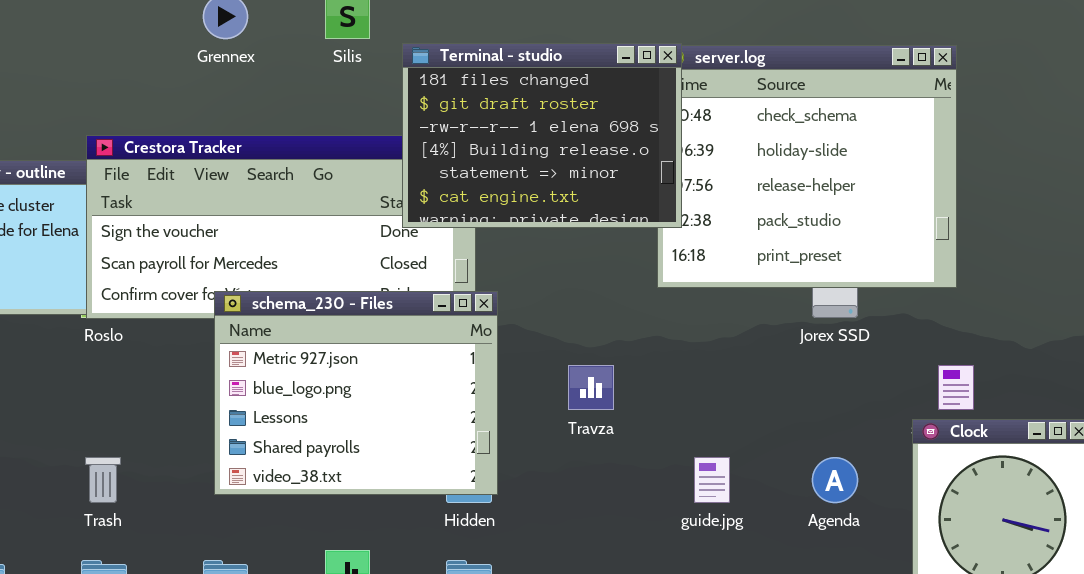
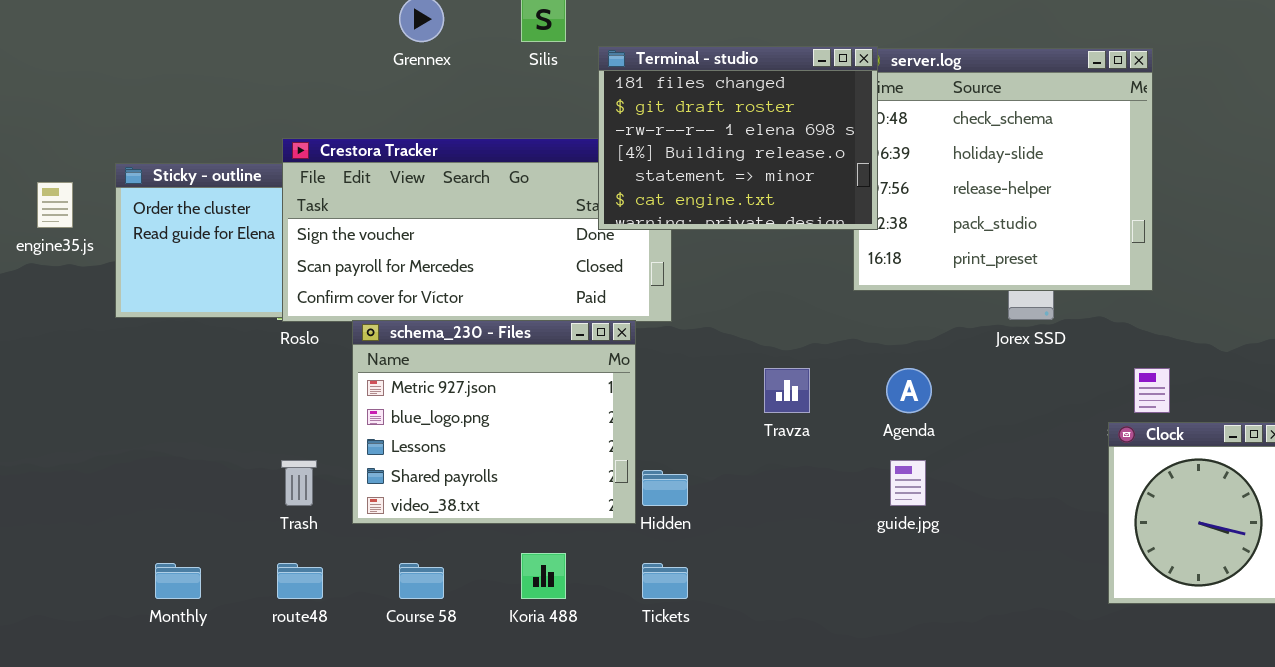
schema_230 - Files: [214,291,498,495] -> [352,320,636,524], moved
Agenda: [812,457,858,503] -> [886,368,932,413], moved

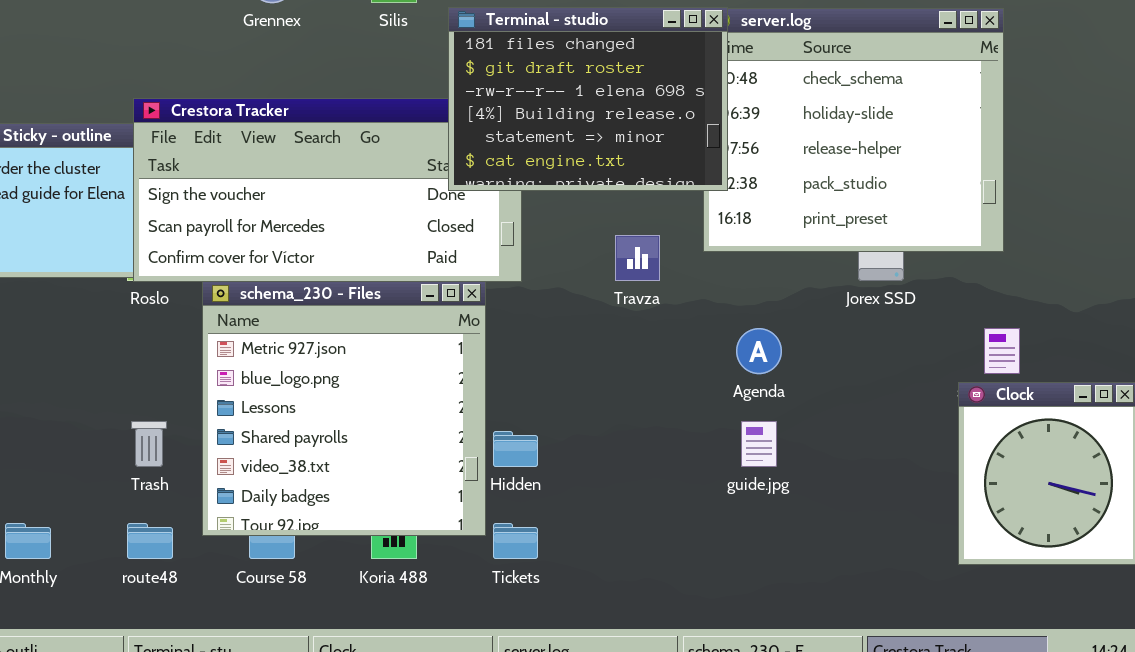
schema_230 - Files: [352,320,636,524] -> [202,281,486,536], resized
Travza: [764,368,810,413] -> [615,235,660,281], moved

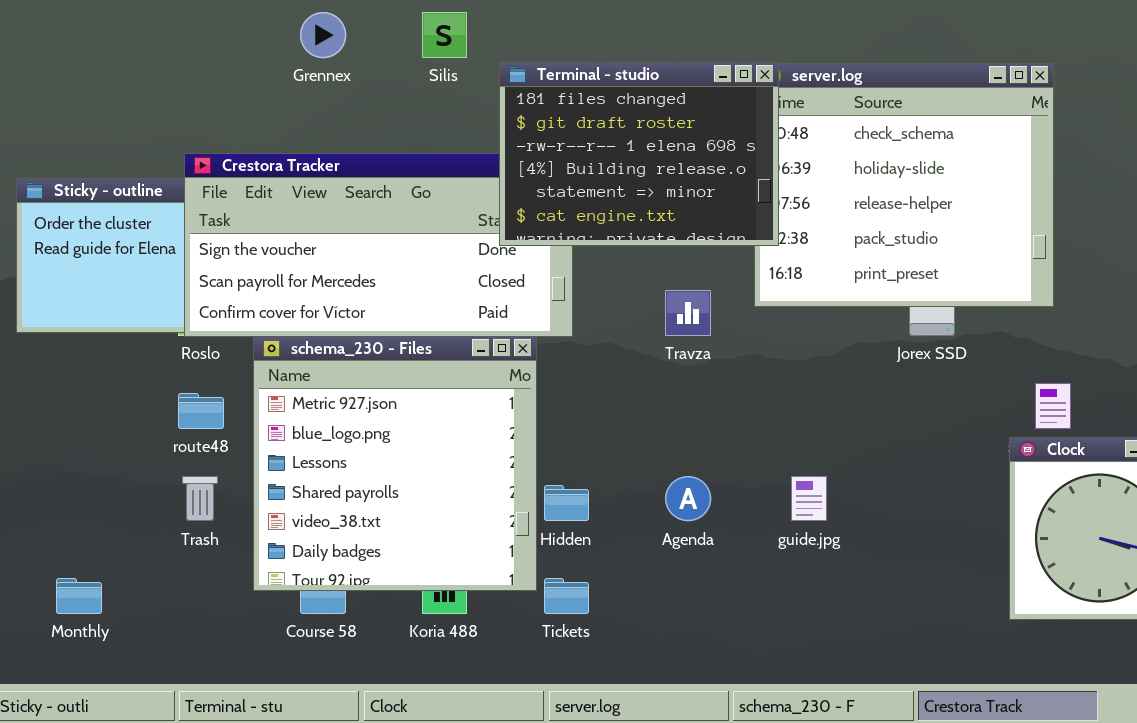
Agenda: [736,328,782,374] -> [665,476,711,521], moved
route48: [127,523,173,559] -> [178,393,224,429], moved

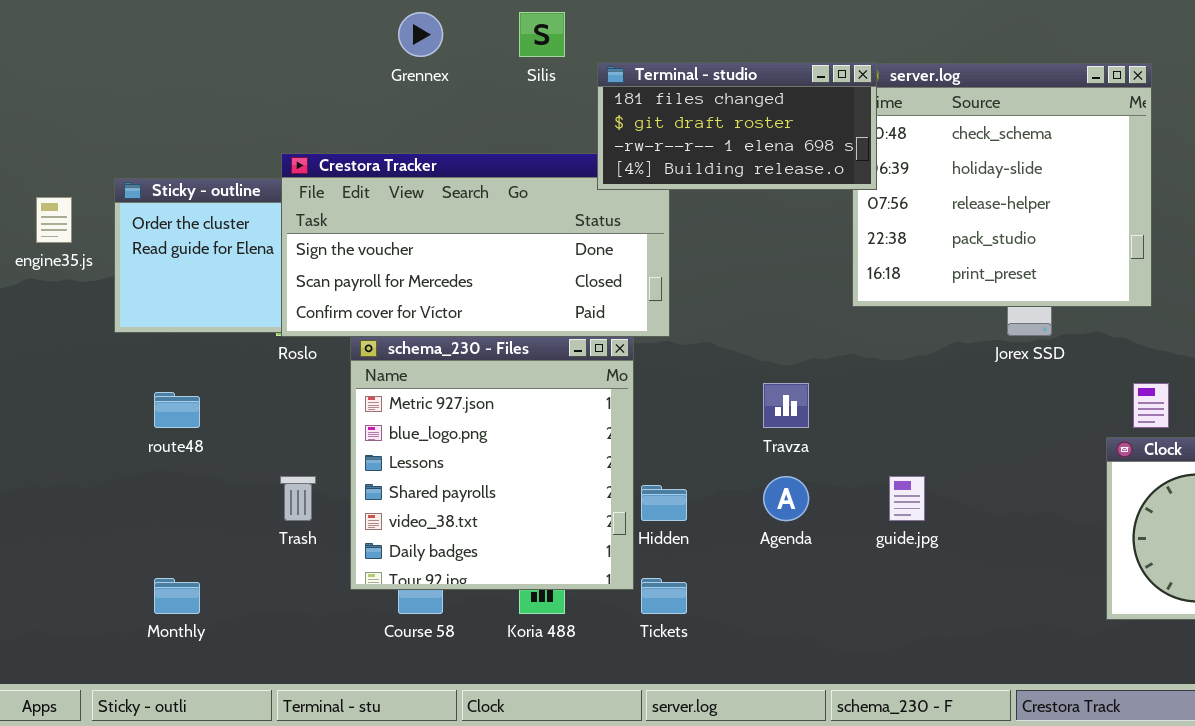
Terminal - studio: [499,62,779,246] -> [597,62,877,190], resized
Travza: [665,290,711,336] -> [763,383,809,428], moved
route48: [178,393,224,429] -> [154,392,200,428], moved

